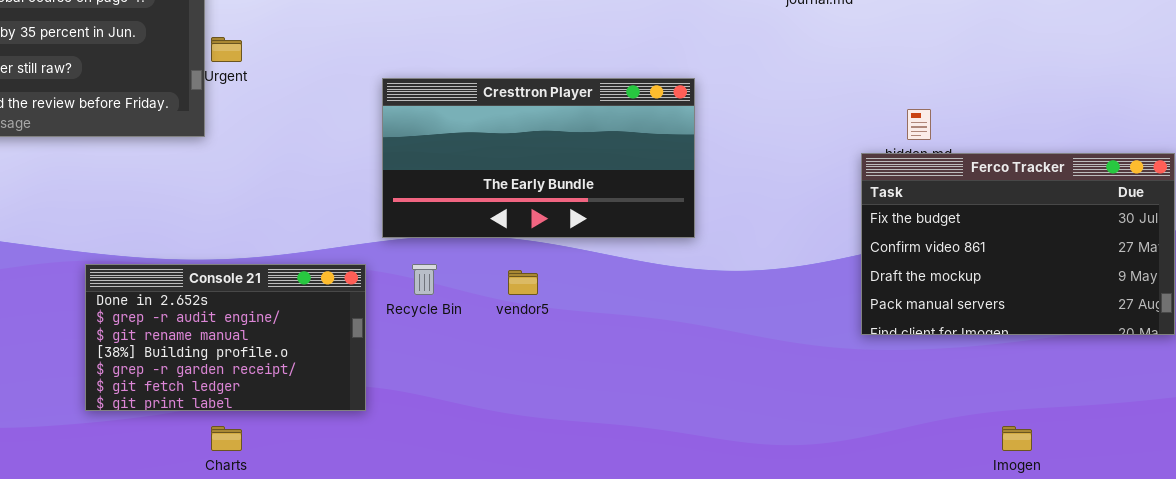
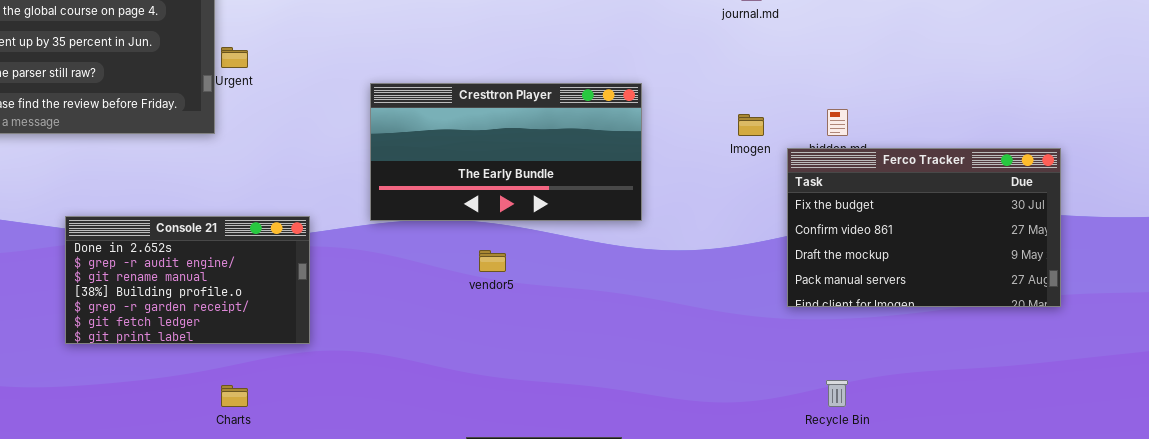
Console 21: [85,264,366,411] -> [65,216,310,344], moved
Recycle Bin: [412,264,437,295] -> [826,380,848,407], moved
Imogen: [1002,426,1032,451] -> [738,114,764,136], moved

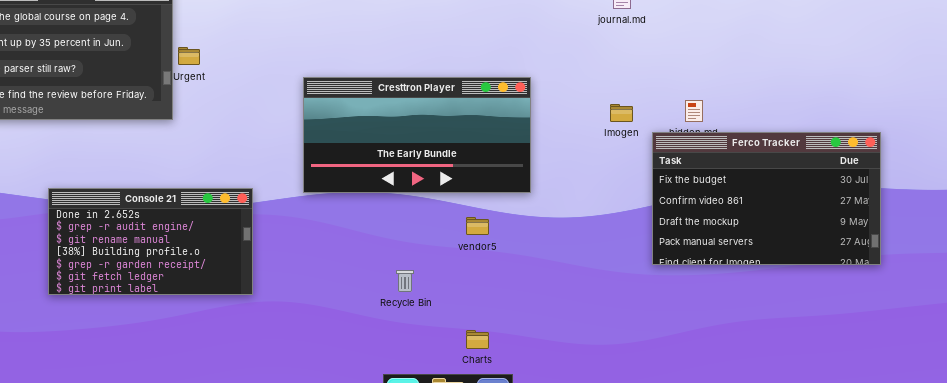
vendor5: [479,250,506,272] -> [466,217,489,235], moved
Recycle Bin: [826,380,848,407] -> [396,270,414,292], moved
Charts: [221,385,248,407] -> [466,330,489,349], moved

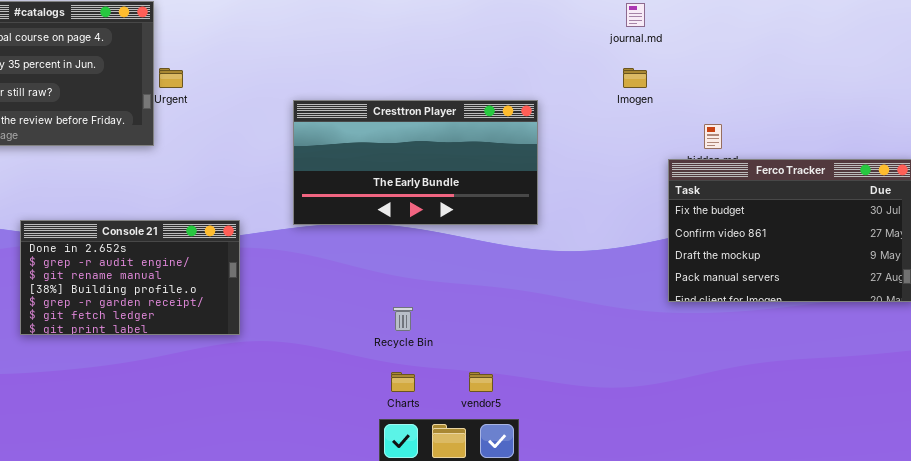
Imogen: [610,104,633,122] -> [623,68,647,88], moved
vendor5: [466,217,489,235] -> [469,372,493,392], moved
Charts: [466,330,489,349] -> [391,372,415,392], moved

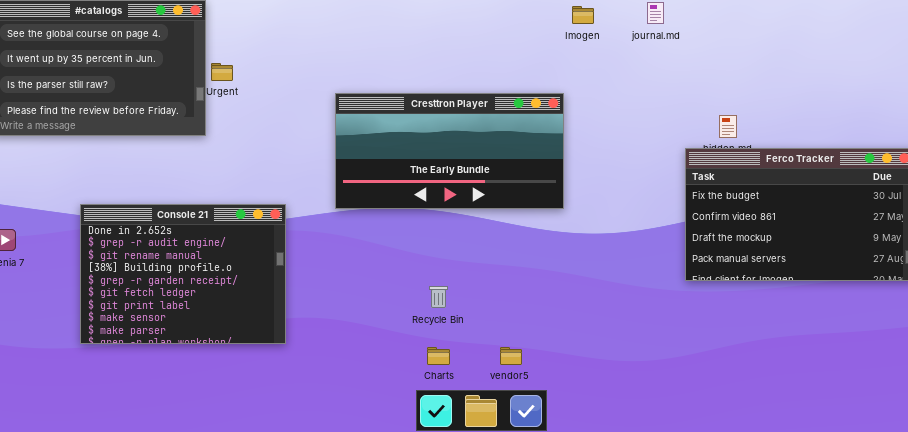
Imogen: [623,68,647,88] -> [572,6,594,24], moved
Console 21: [20,220,240,335] -> [80,204,286,344], resized

